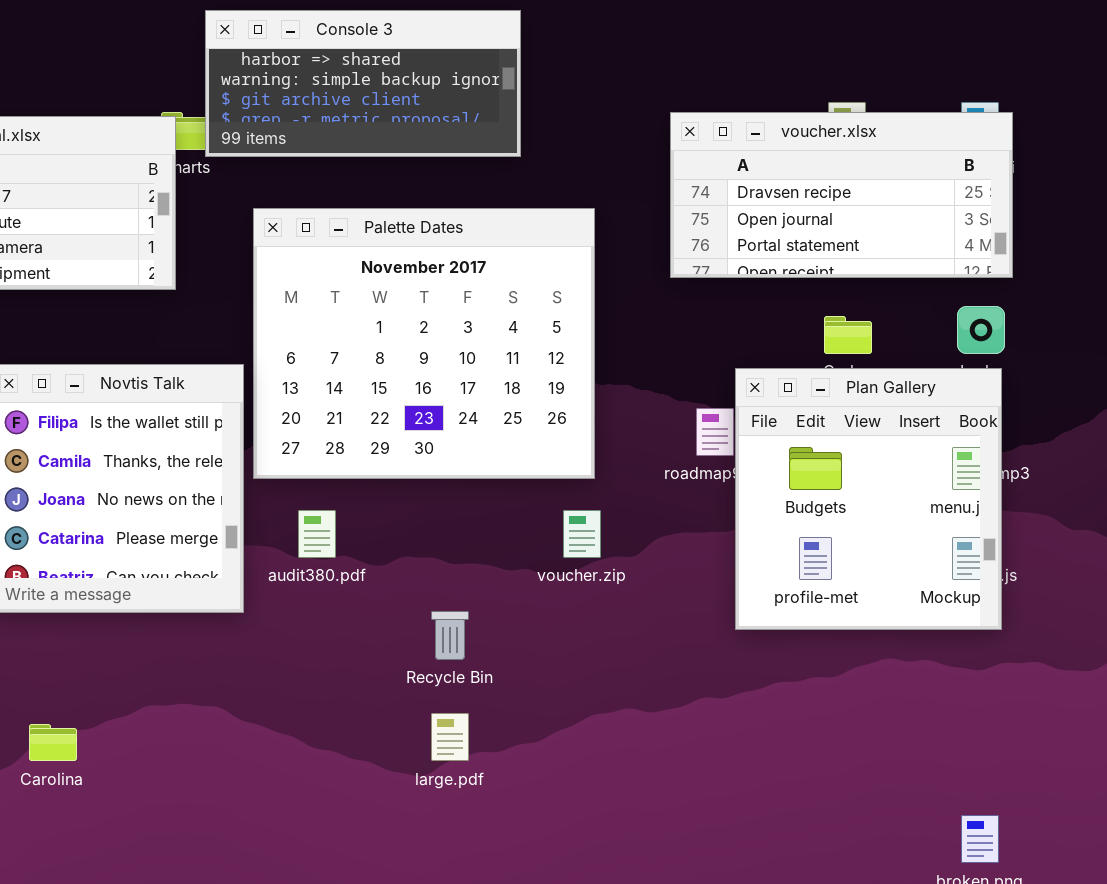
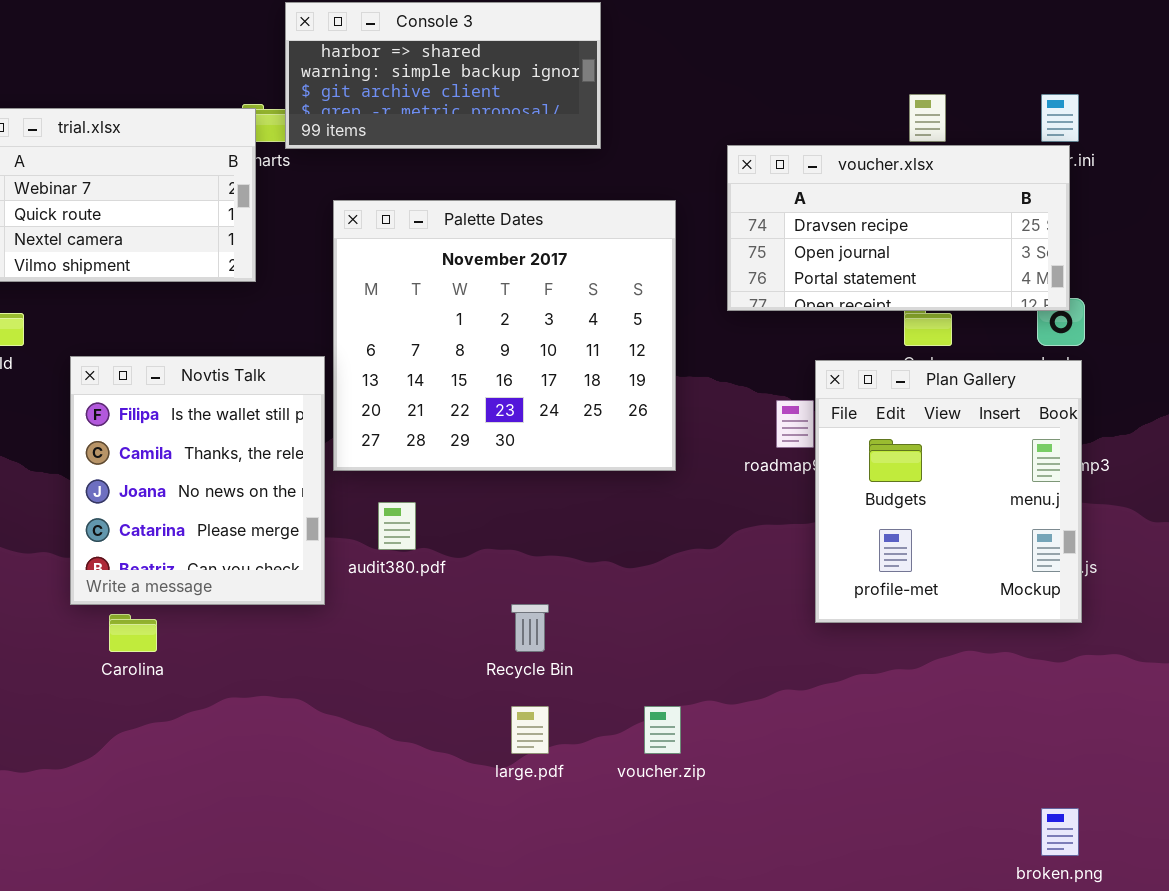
voucher.xlsx: [670,112,1013,278] -> [727,145,1070,311], moved
voucher.zip: [563,510,601,558] -> [644,706,681,754], moved
Carolina: [29,724,77,761] -> [109,614,157,652], moved

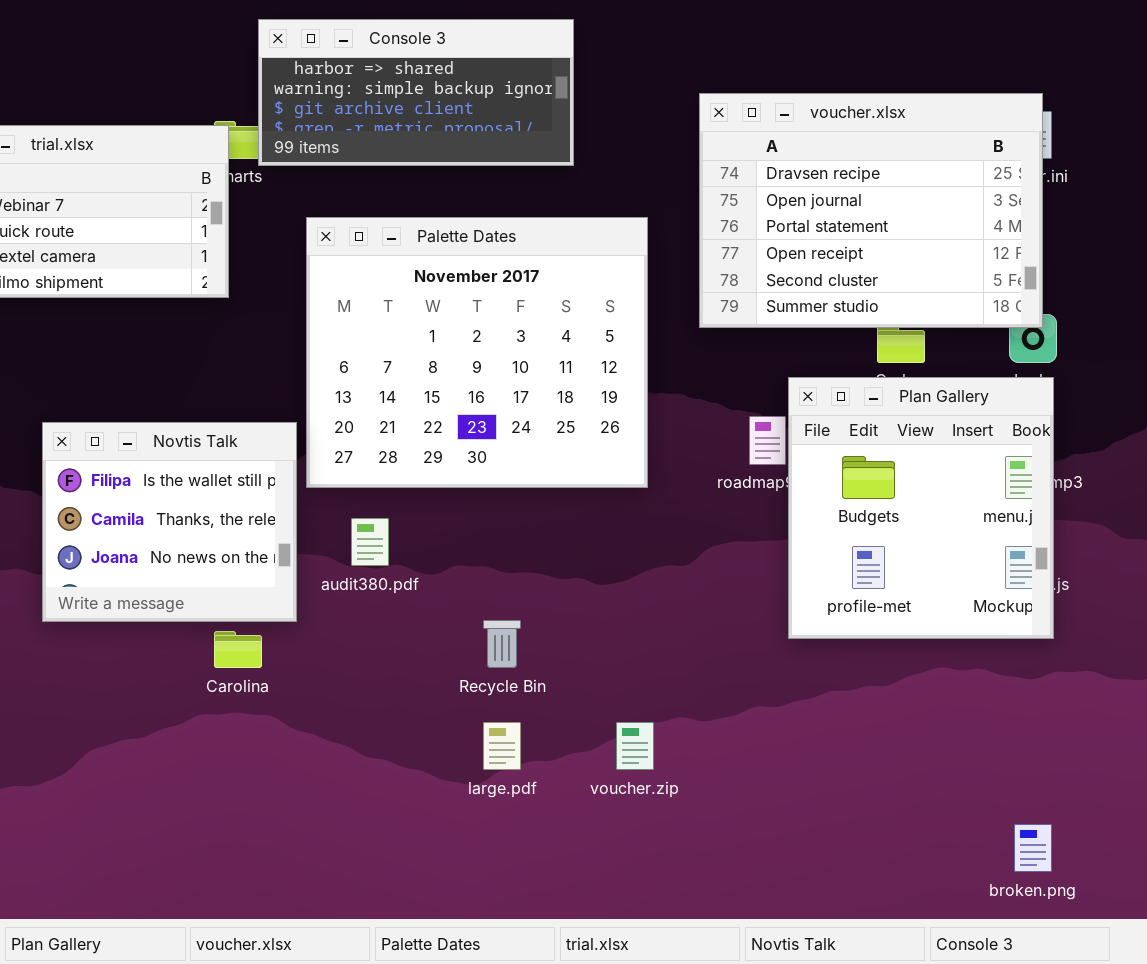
voucher.xlsx: [727,145,1070,311] -> [699,93,1043,328], resized
Novtis Talk: [70,356,325,605] -> [42,422,297,622], resized
Carolina: [109,614,157,652] -> [214,631,262,668], moved

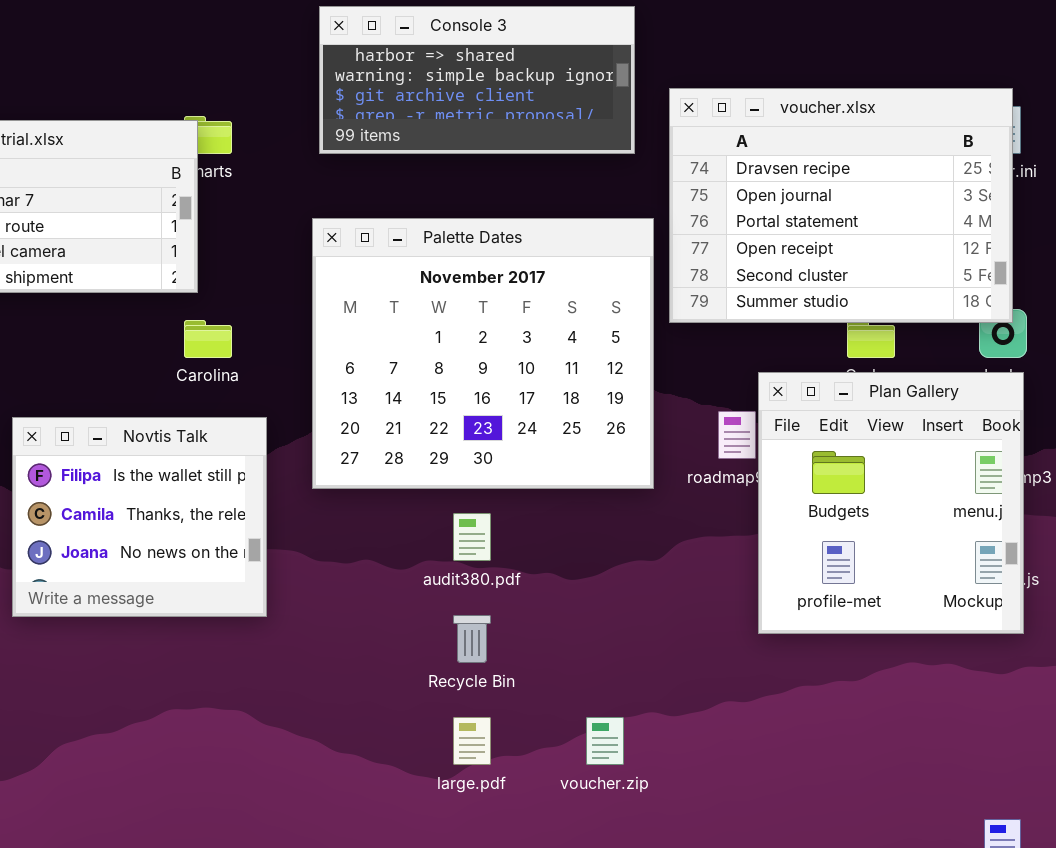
Console 3: [258,19,574,166] -> [319,6,635,154], moved
Palette Dates: [306,217,648,488] -> [312,218,654,489], moved
audit380.pdf: [351,518,389,566] -> [453,513,491,561], moved
Carolina: [214,631,262,668] -> [184,320,232,358], moved

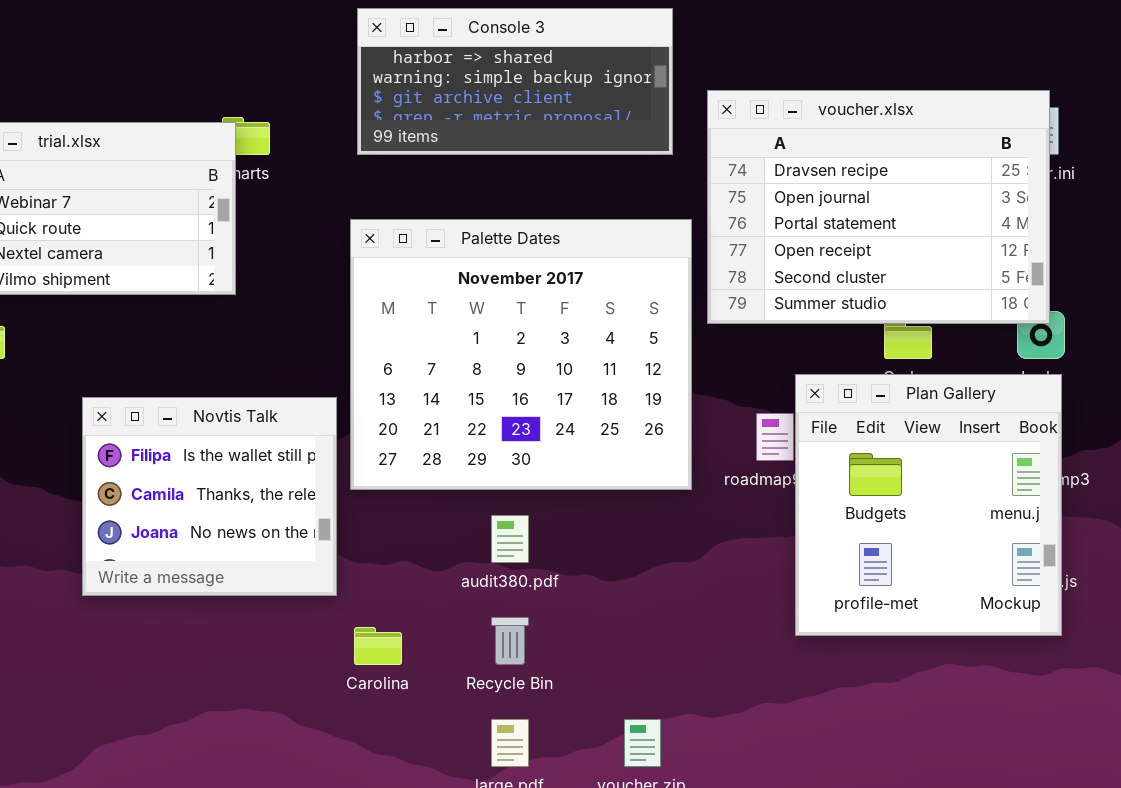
Carolina: [184,320,232,358] -> [354,627,402,665], moved
Novtis Talk: [12,417,267,617] -> [82,397,337,596], moved

